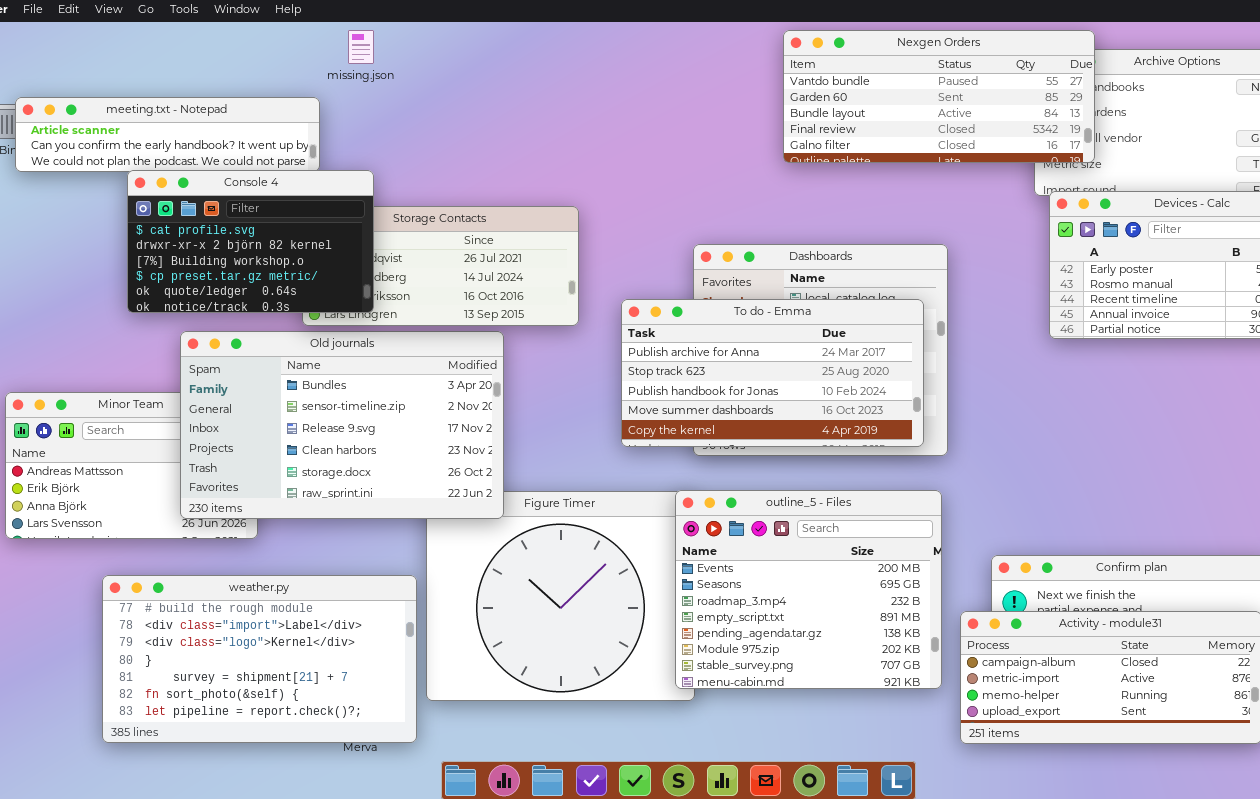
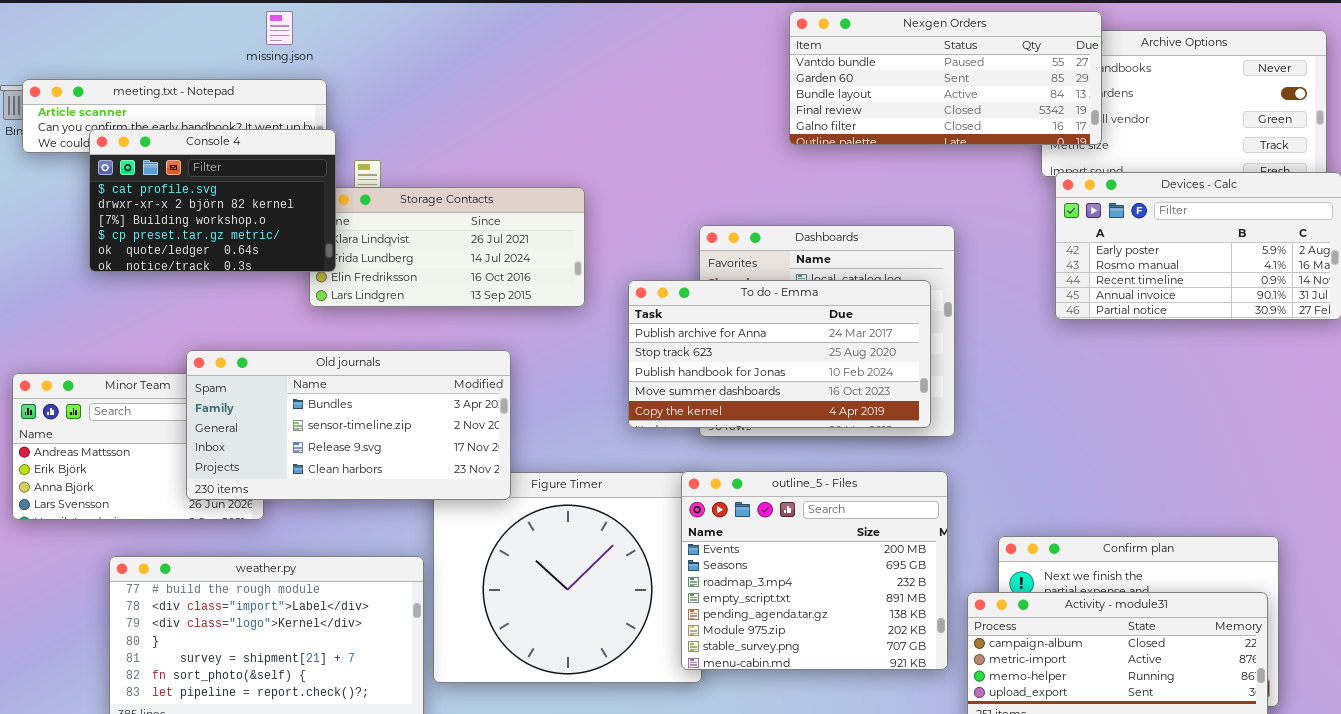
missing.json: [348,30,374,64] -> [266,11,293,45], moved
Console 4: [127,170,374,313] -> [89,129,336,272], moved
Old journals: [180,331,504,519] -> [186,350,511,500], resized

